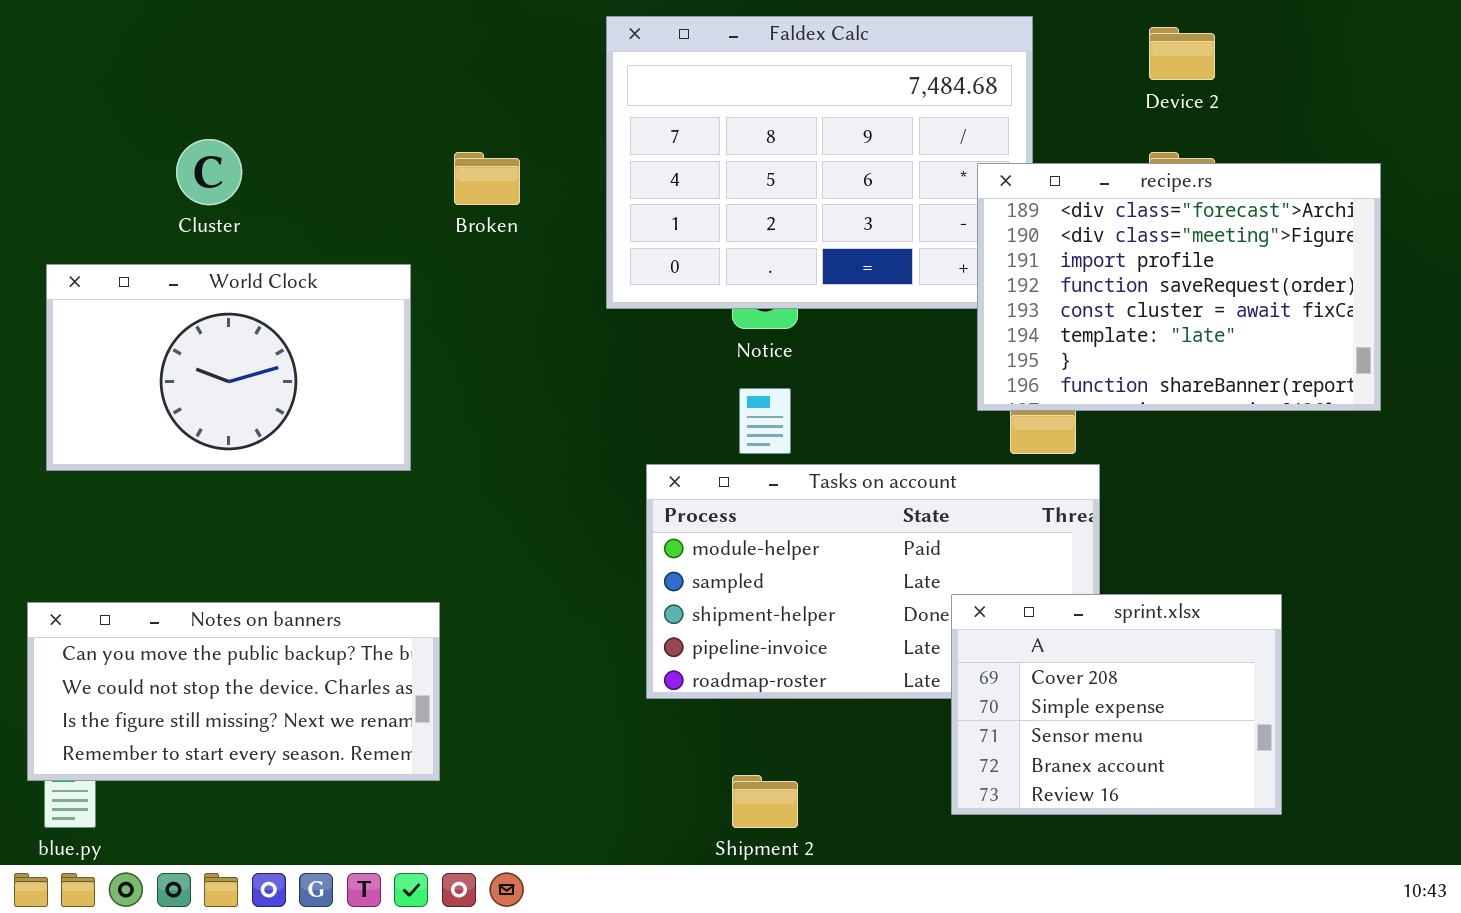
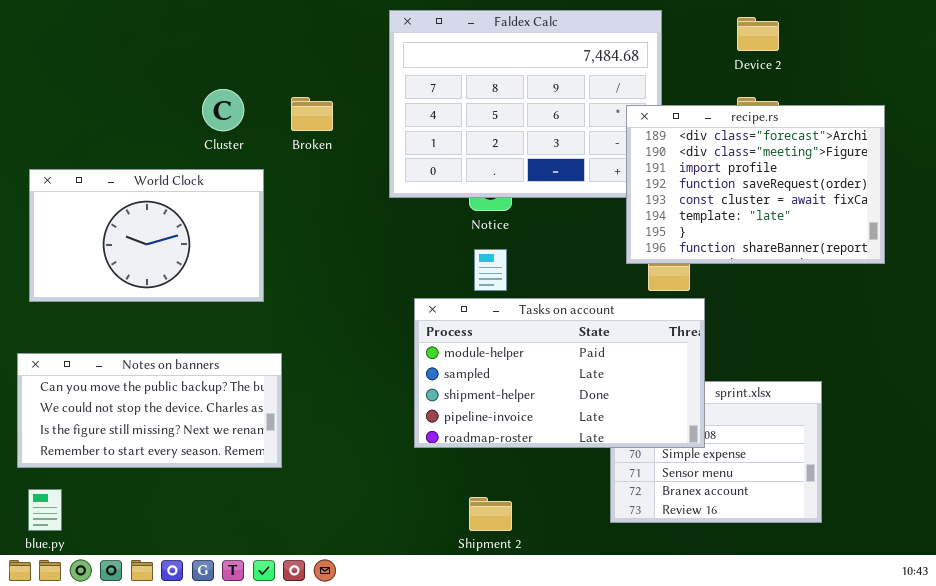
Cluster: [176,139,242,205] -> [202,89,244,131], moved
Tasks on account: [646,464,1100,699] -> [414,298,705,448], raised
Notes on banners: [27,602,440,781] -> [17,353,282,468], moved

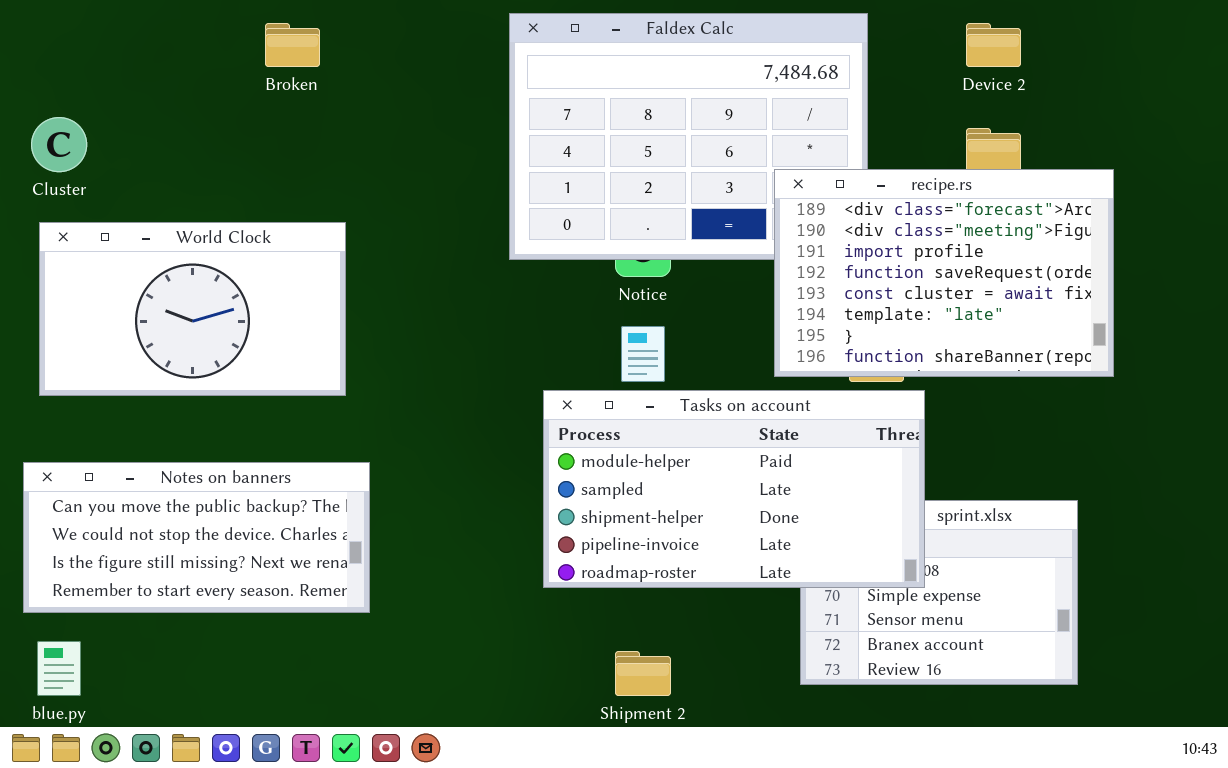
Cluster: [202,89,244,131] -> [31,117,87,172], moved
Broken: [291,97,333,131] -> [265,23,320,67], moved
recipe.rs: [626,105,885,264] -> [774,169,1114,377], moved

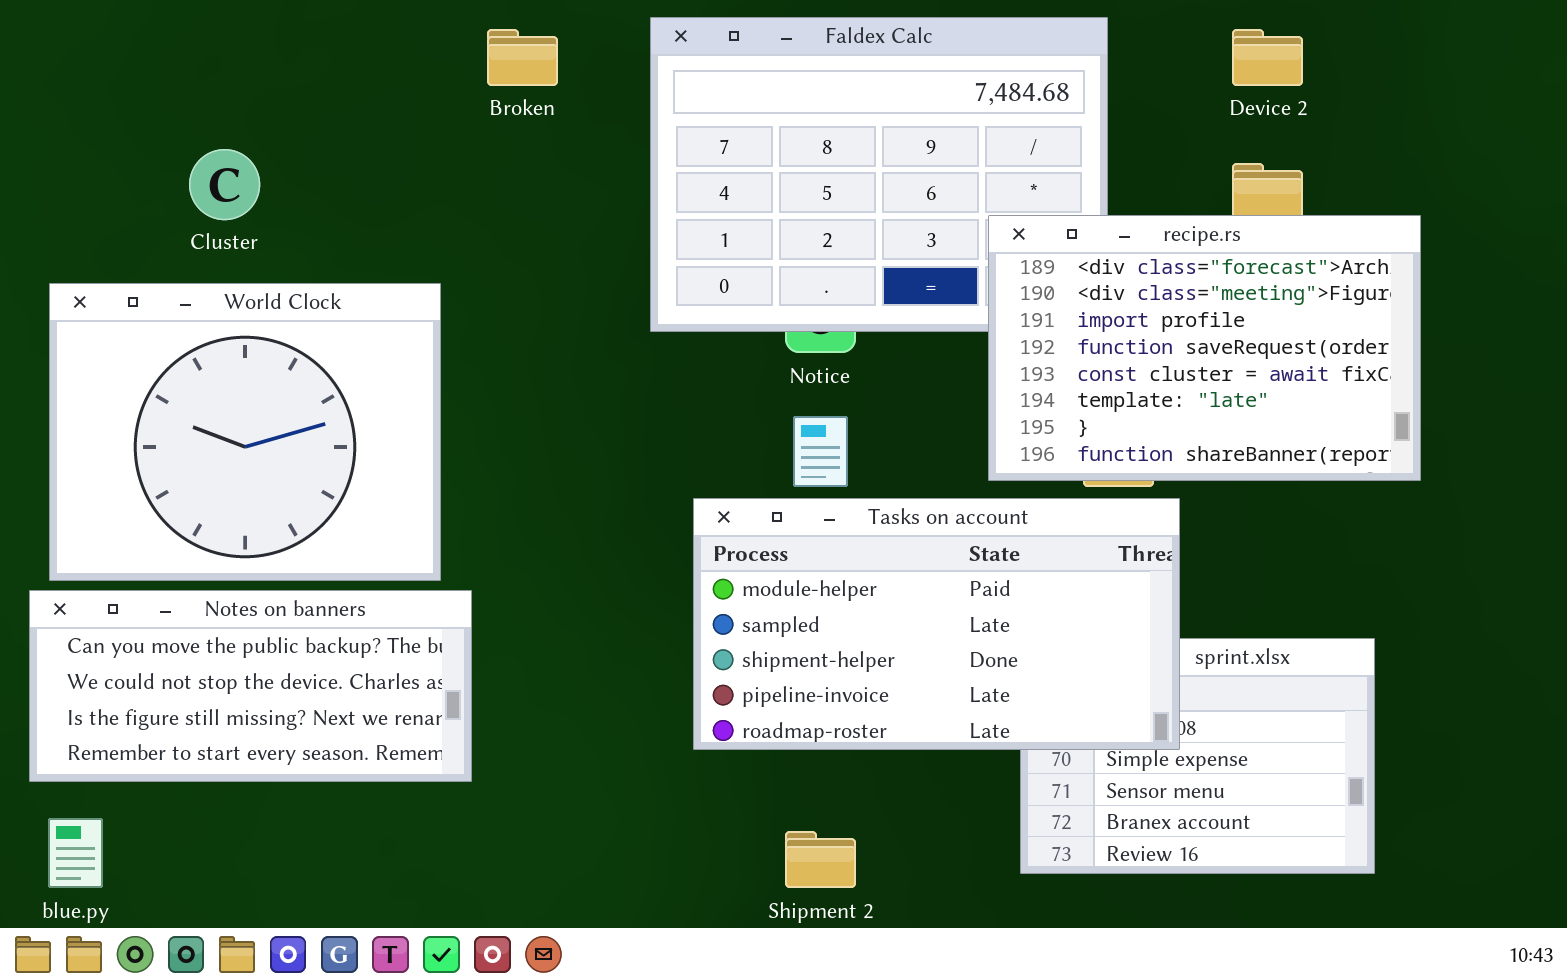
Broken: [265,23,320,67] -> [487,29,558,86], moved
Cluster: [31,117,87,172] -> [189,149,260,220], moved
World Clock: [39,222,346,396] -> [49,283,441,581], resized

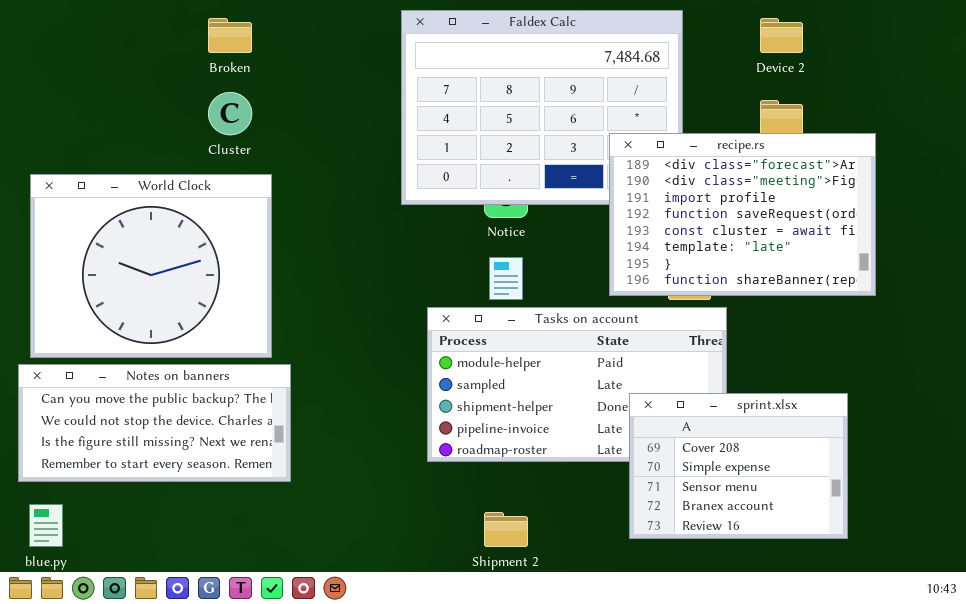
Broken: [487,29,558,86] -> [208,18,252,53], moved
Cluster: [189,149,260,220] -> [208,92,252,135], moved
sprint.xlsx: [1020,638,1375,874] -> [629,393,848,539], raised

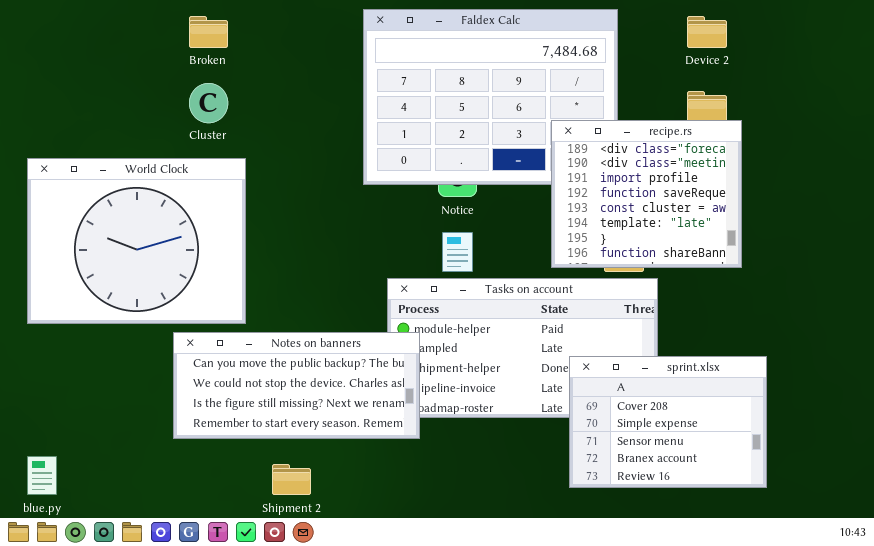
recipe.rs: [609,133,876,296] -> [551,120,742,268], resized
Notes on banners: [18,364,291,482] -> [173,332,420,439], moved
Shipment 2: [484,512,528,547] -> [272,464,311,495], moved

